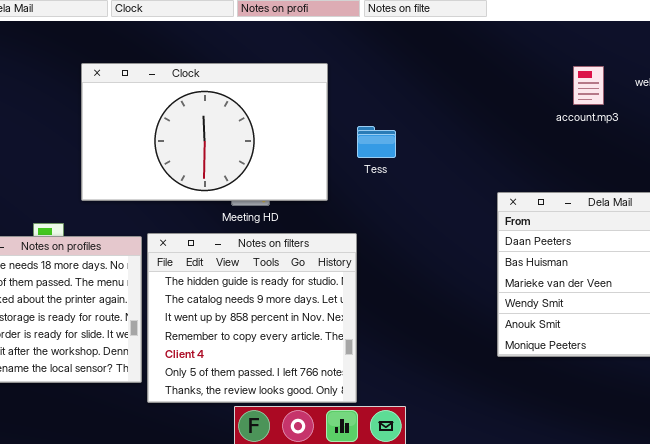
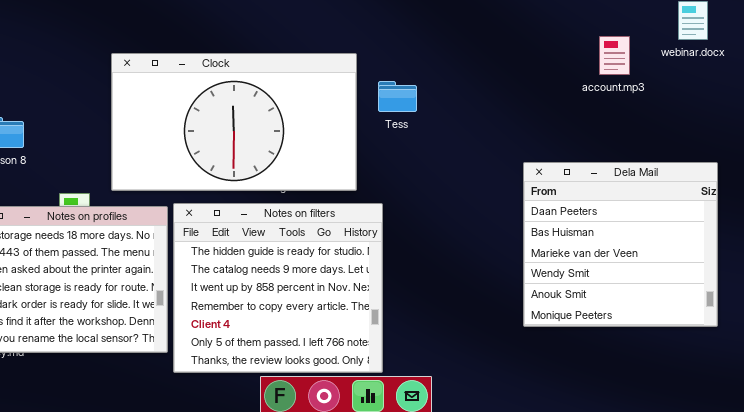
Clock: [81,63,328,201] -> [111,53,357,191], moved
Tess: [357,126,396,158] -> [378,81,417,112], moved

